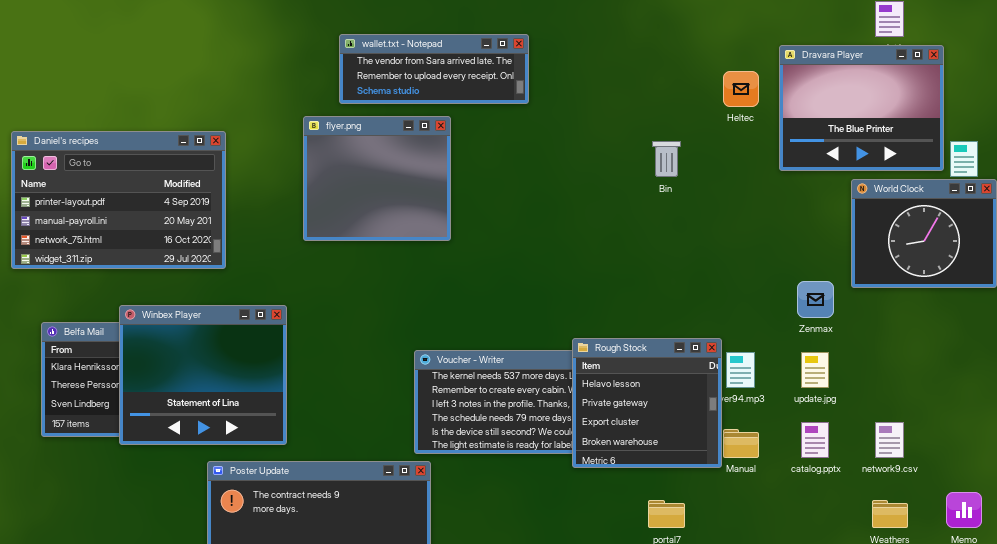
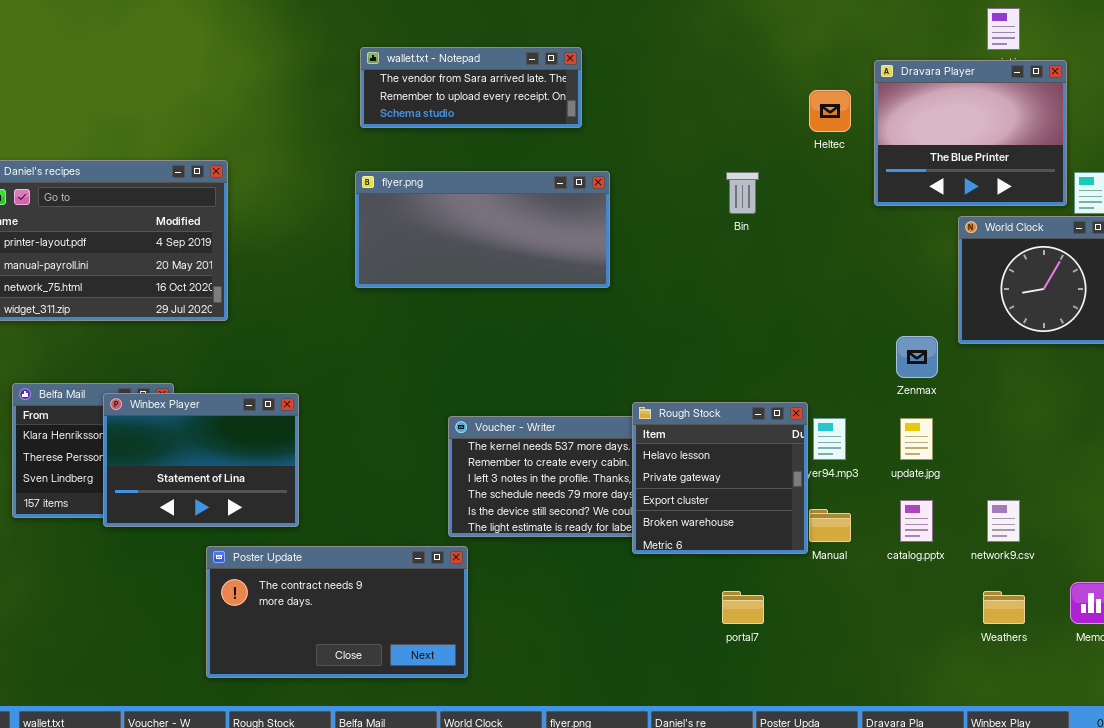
flyer.png: [303,116,451,241] -> [355,171,610,288], moved, resized
Winbex Player: [119,305,287,445] -> [103,393,299,527], resized

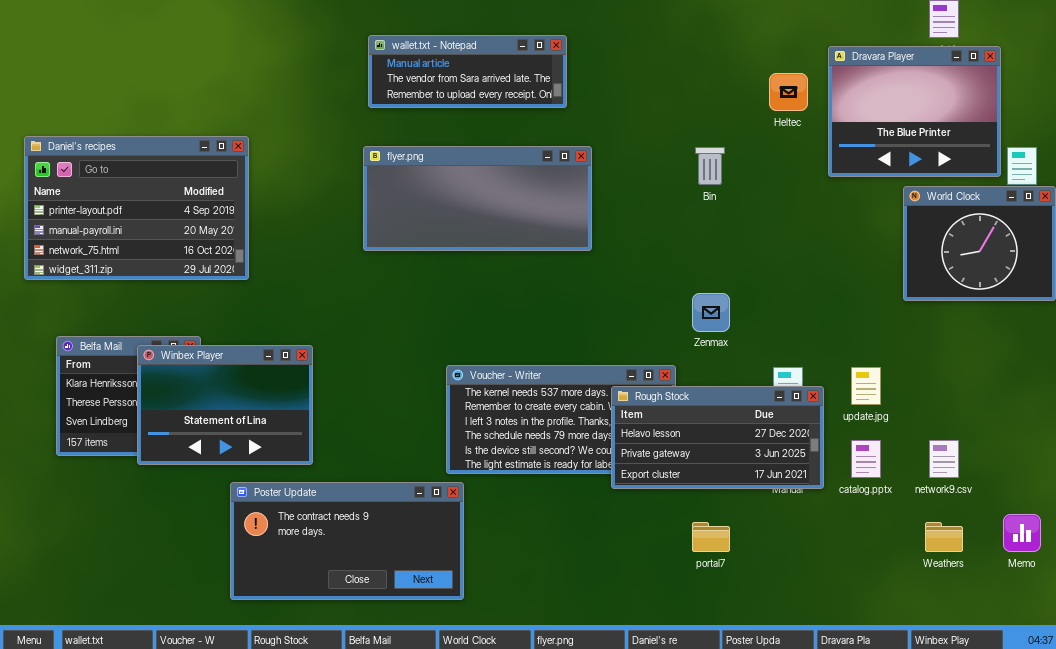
wallet.txt - Notepad: [360,47,582,128] -> [368,35,567,108], scrolled up 1 row
Zenmax: [896,336,938,378] -> [692,293,730,332], moved
Rough Stock: [632,402,808,554] -> [611,386,824,489], resized

